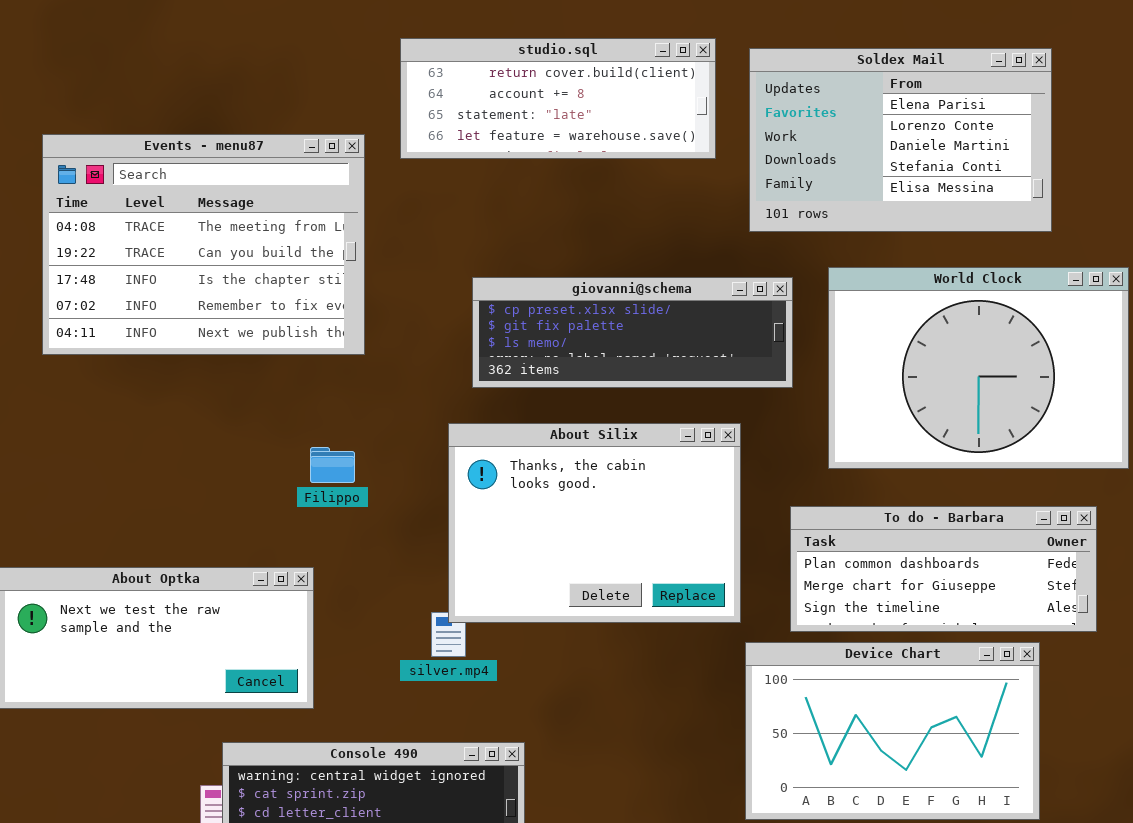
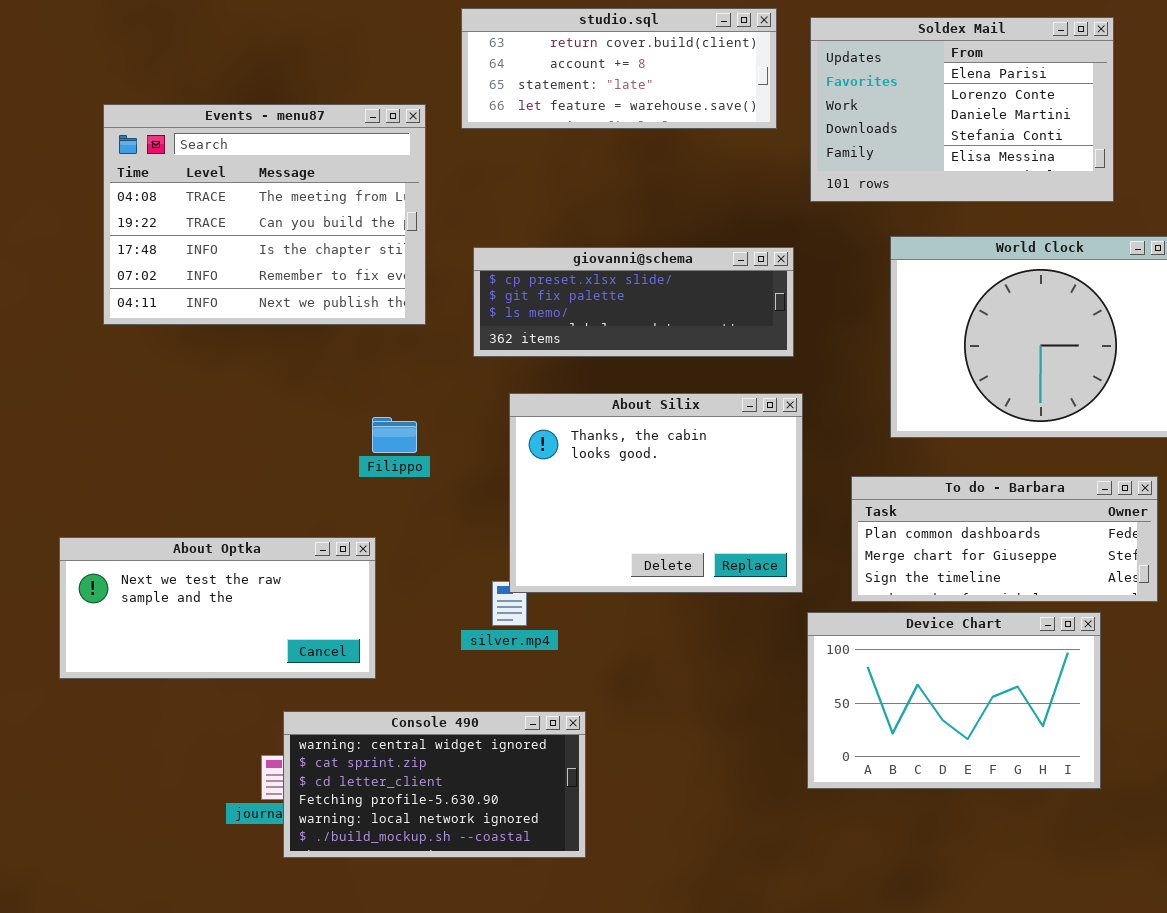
giovanni@schema: [472,277,793,388] -> [473,247,794,357], moved

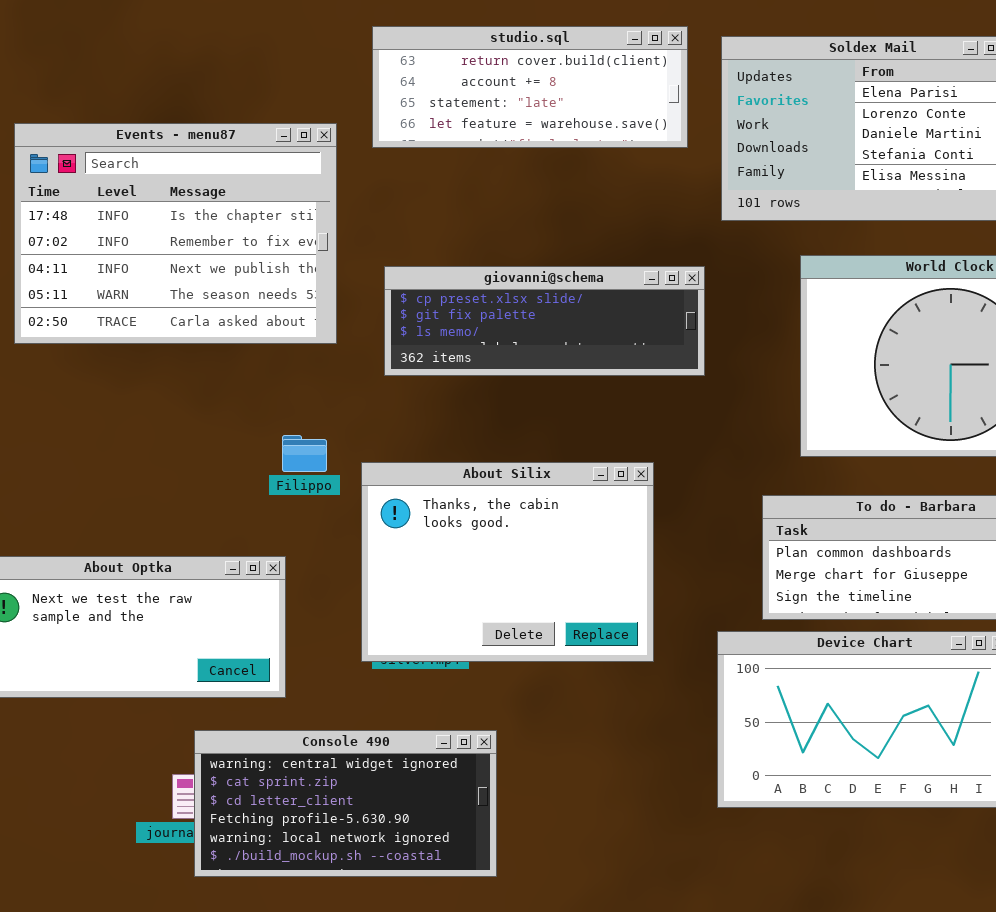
Events - menu87: [103,104,426,325] -> [14,123,337,344], scrolled down 2 rows
About Silix: [509,393,803,593] -> [361,462,654,662], moved

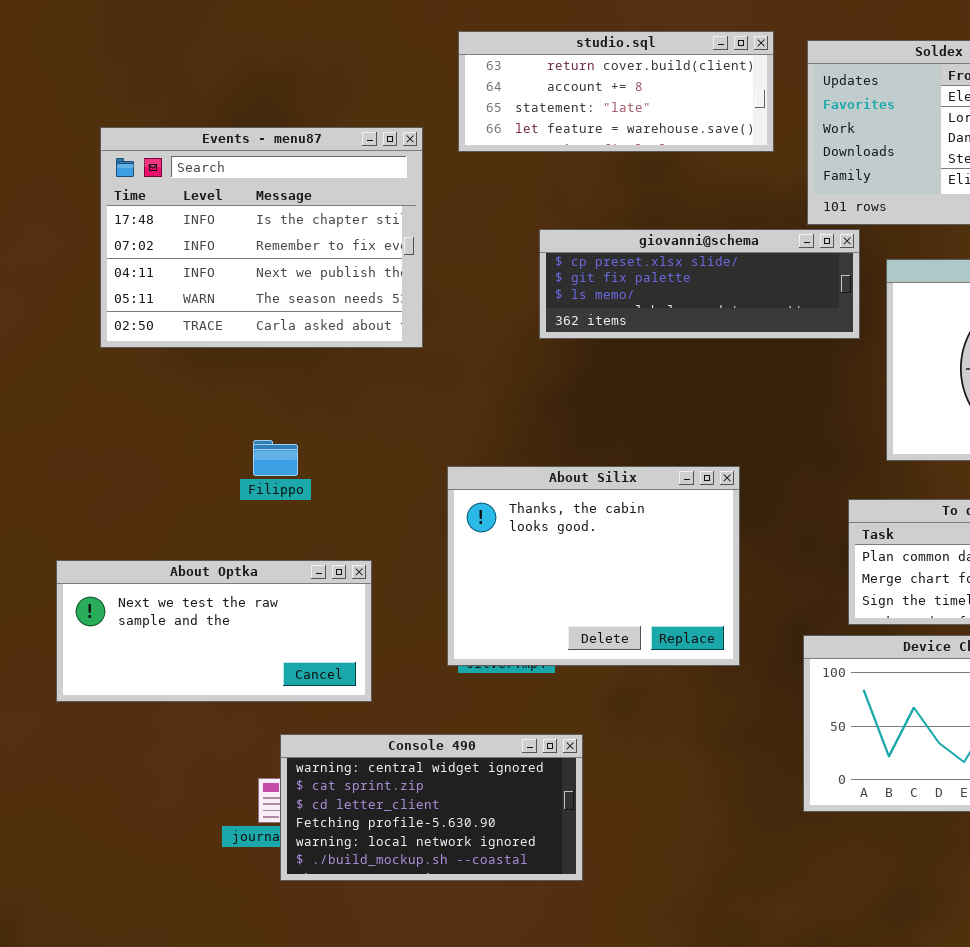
giovanni@schema: [384,266,705,376] -> [539,229,860,339], moved
Filippo: [282,435,327,472] -> [253,440,298,476], moved

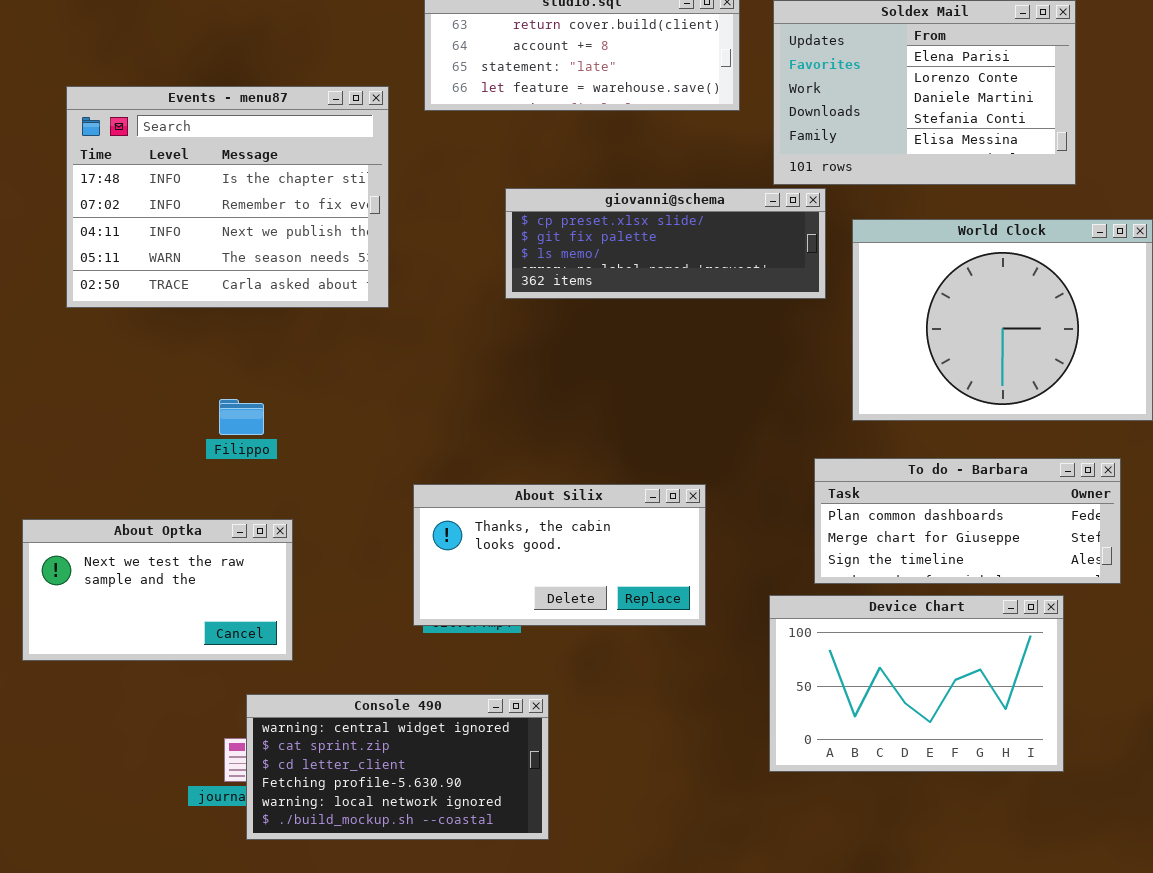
About Silix: [447,466,740,666] -> [413,484,706,626], resized
About Optka: [56,560,372,702] -> [22,519,293,661], resized

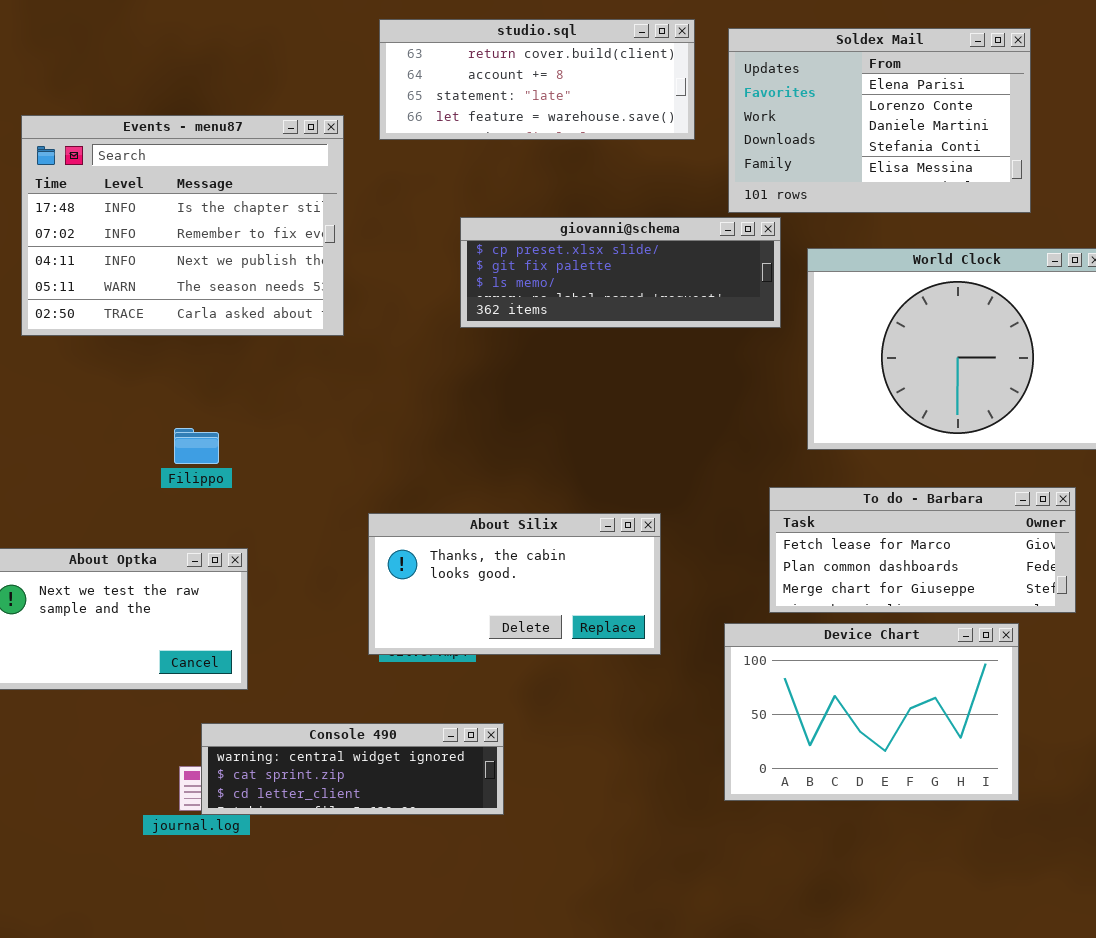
To do - Barbara: [814,458,1121,584] -> [769,487,1076,613], scrolled up 1 row
Console 490: [246,694,549,840] -> [201,723,504,815], resized

